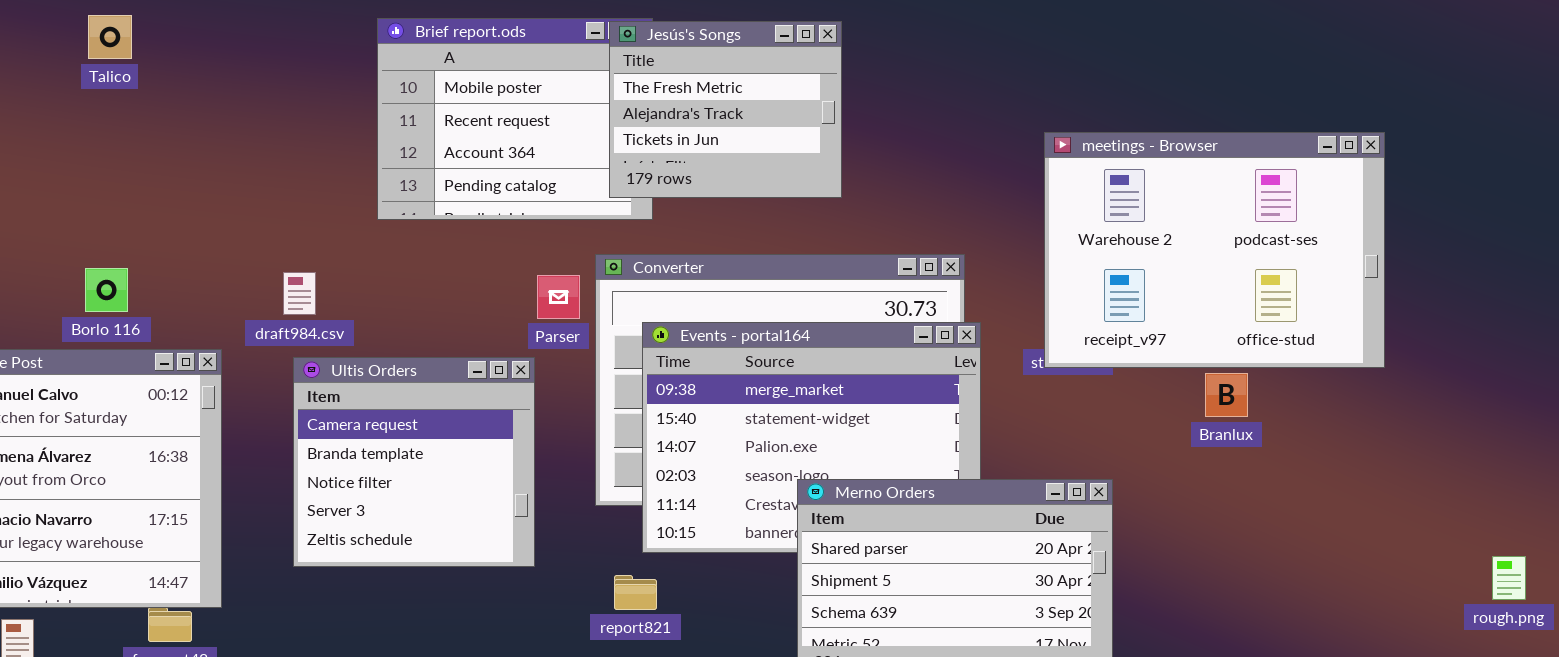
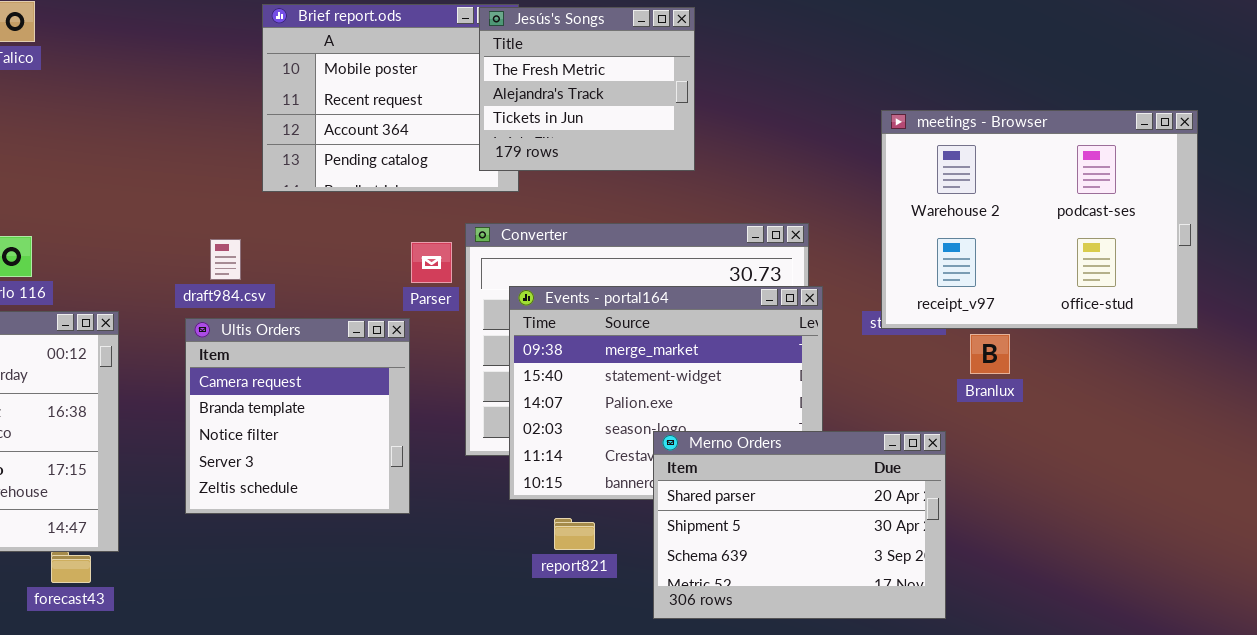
draft984.csv: [283,272,316,315] -> [210,239,241,280], moved
Branlux: [1205,373,1248,417] -> [970,334,1010,374], moved
report821: [614,575,657,610] -> [554,518,595,550], moved

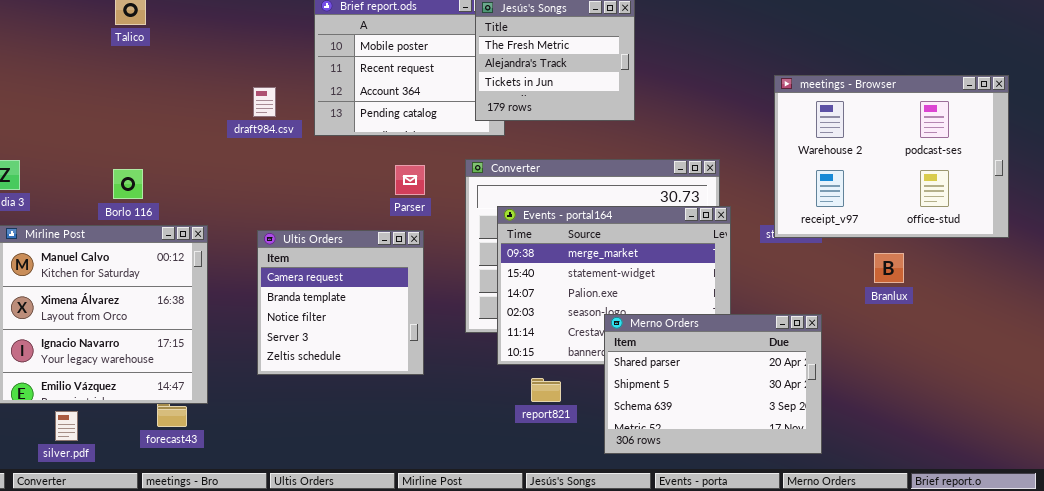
draft984.csv: [210,239,241,280] -> [253,87,276,117], moved
Parser: [411,242,452,283] -> [395,165,425,195], moved
Branlux: [970,334,1010,374] -> [874,253,904,283], moved

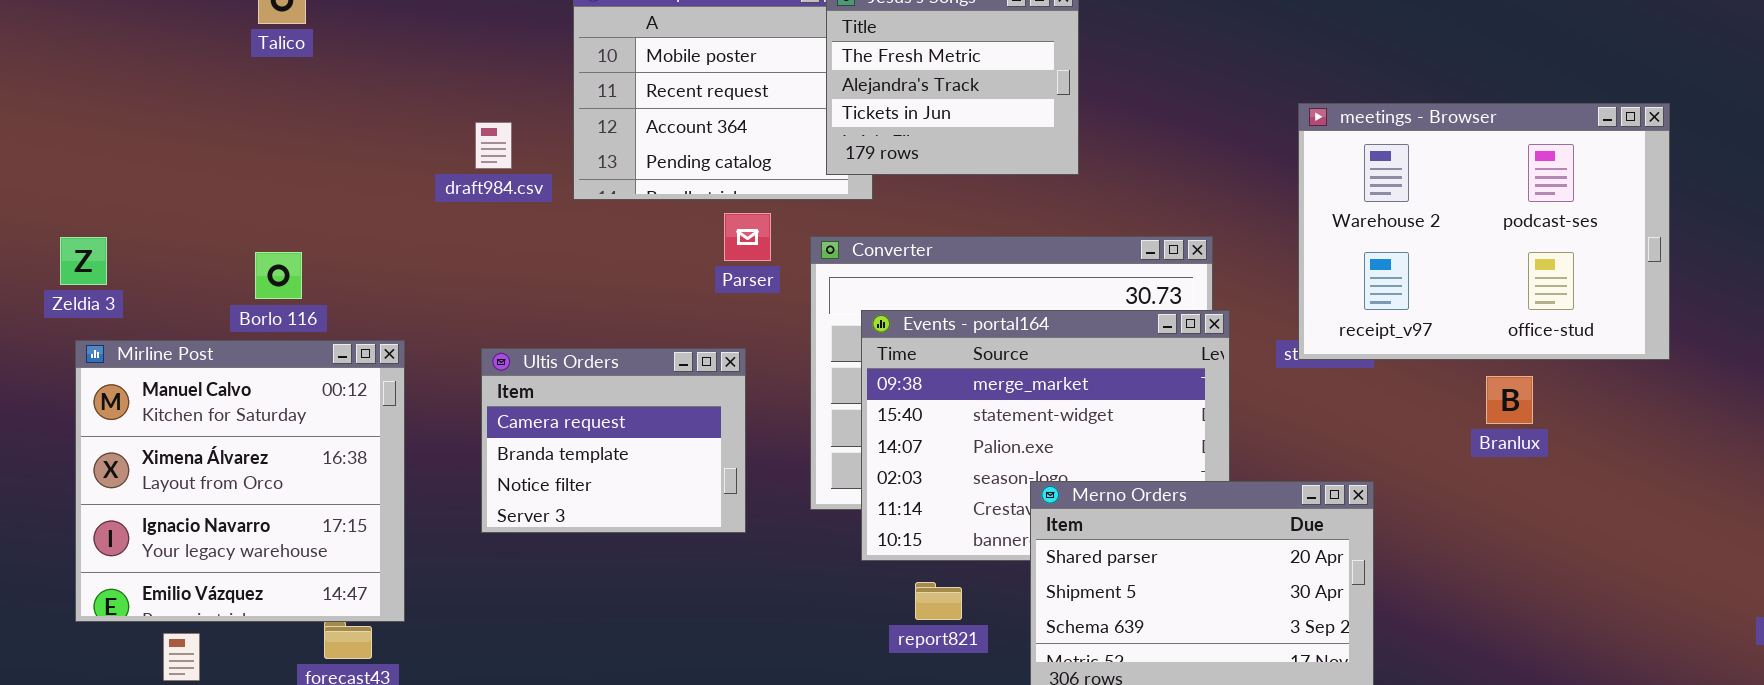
Parser: [395,165,425,195] -> [724,213,771,261], moved
Ultis Orders: [257,230,424,375] -> [481,348,746,533], resized
Branlux: [874,253,904,283] -> [1486,376,1533,424], moved

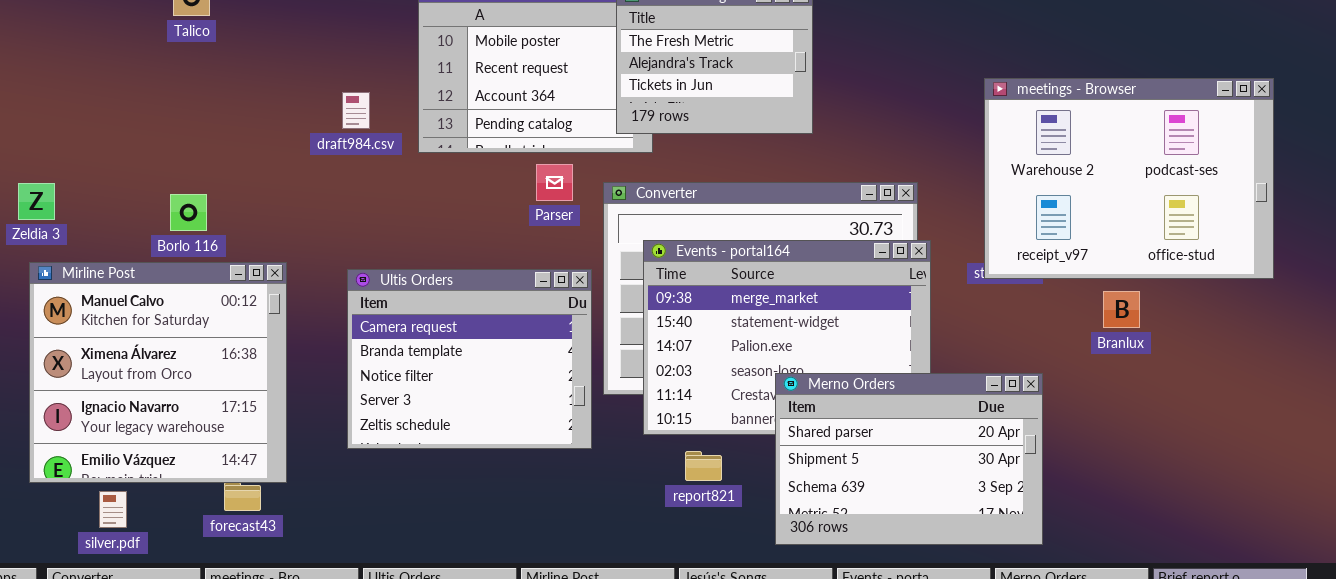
Ultis Orders: [481,348,746,533] -> [347,269,592,449], resized
Branlux: [1486,376,1533,424] -> [1103,291,1140,328], moved

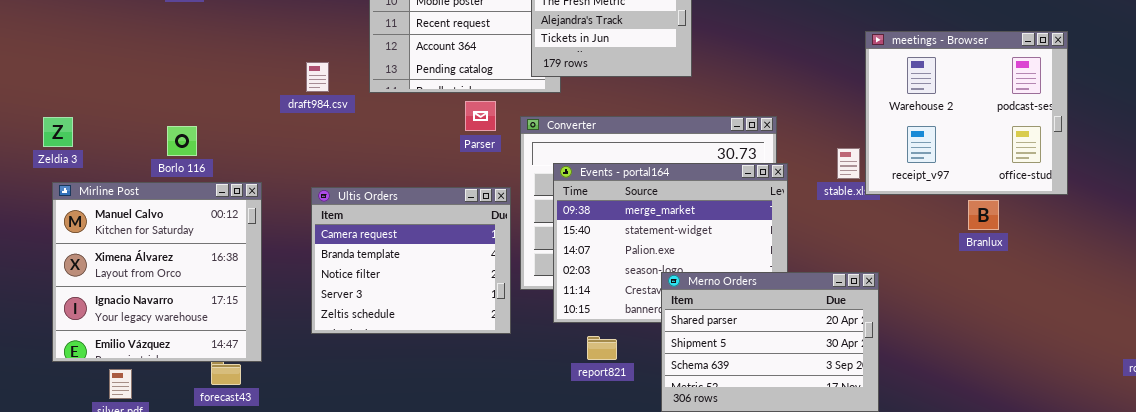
meetings - Browser: [984,78,1274,279] -> [865,31,1068,195], resized
draft984.csv: [342,92,370,129] -> [306,62,329,92], moved
Branlux: [1103,291,1140,328] -> [968,200,999,230], moved

